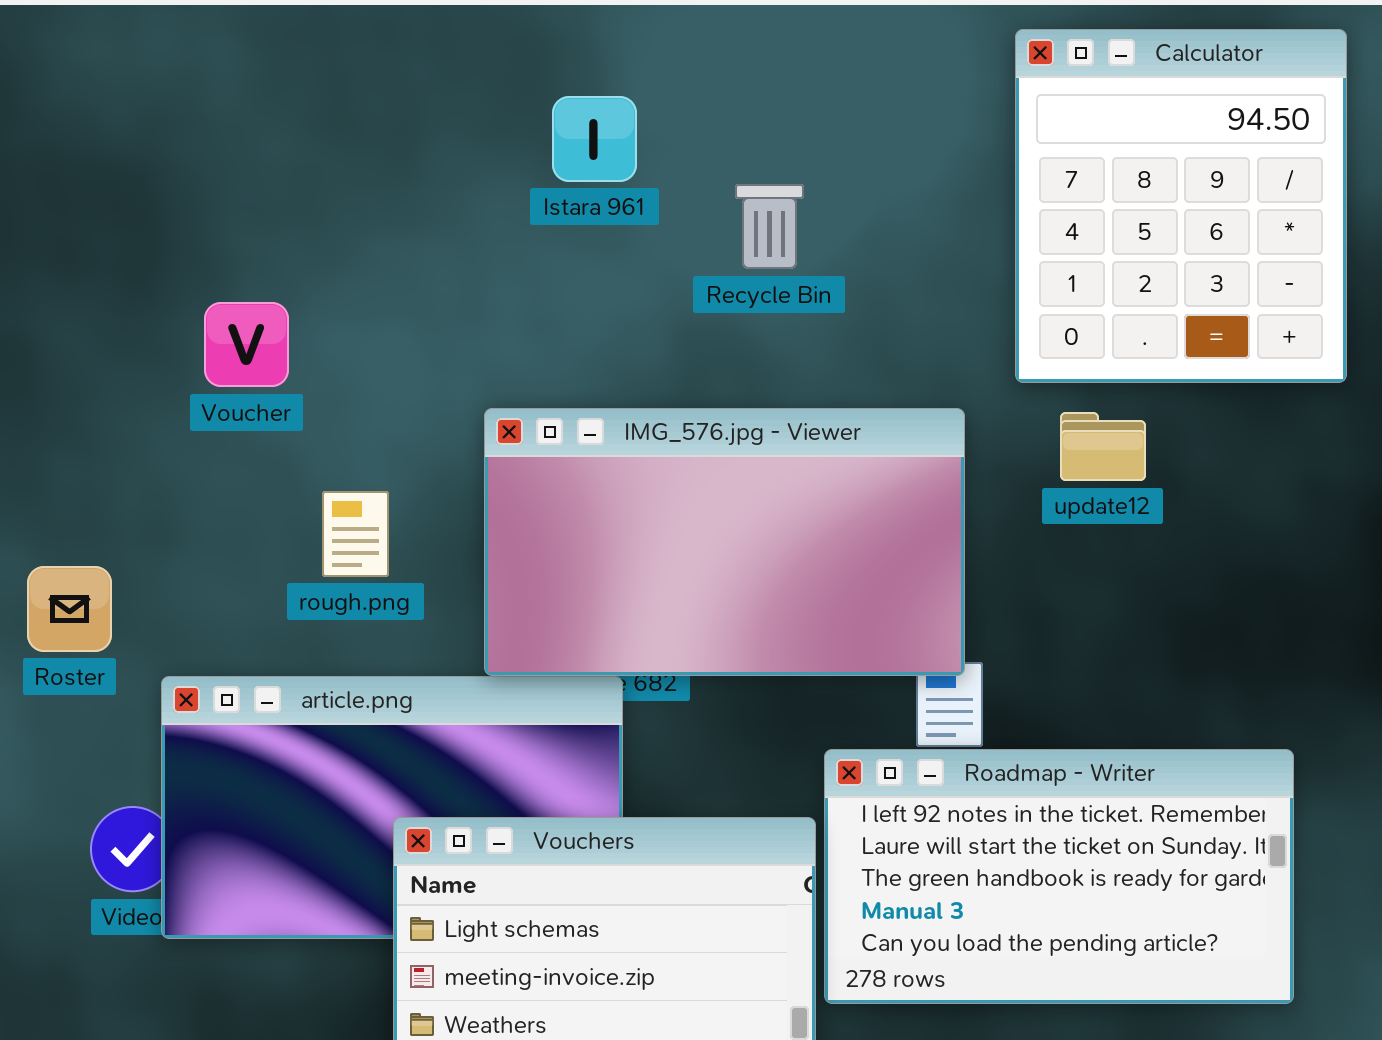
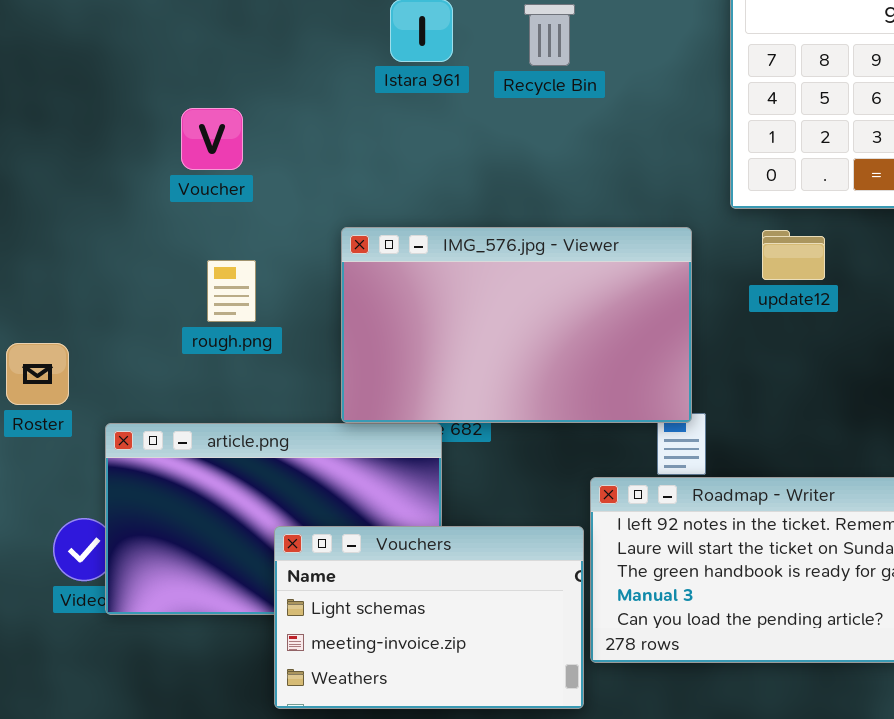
Recycle Bin: [735,184,804,269] -> [524,4,575,66], moved
Voucher: [204,302,289,387] -> [181,108,243,170], moved
rough.png: [322,491,389,577] -> [207,260,256,322], moved

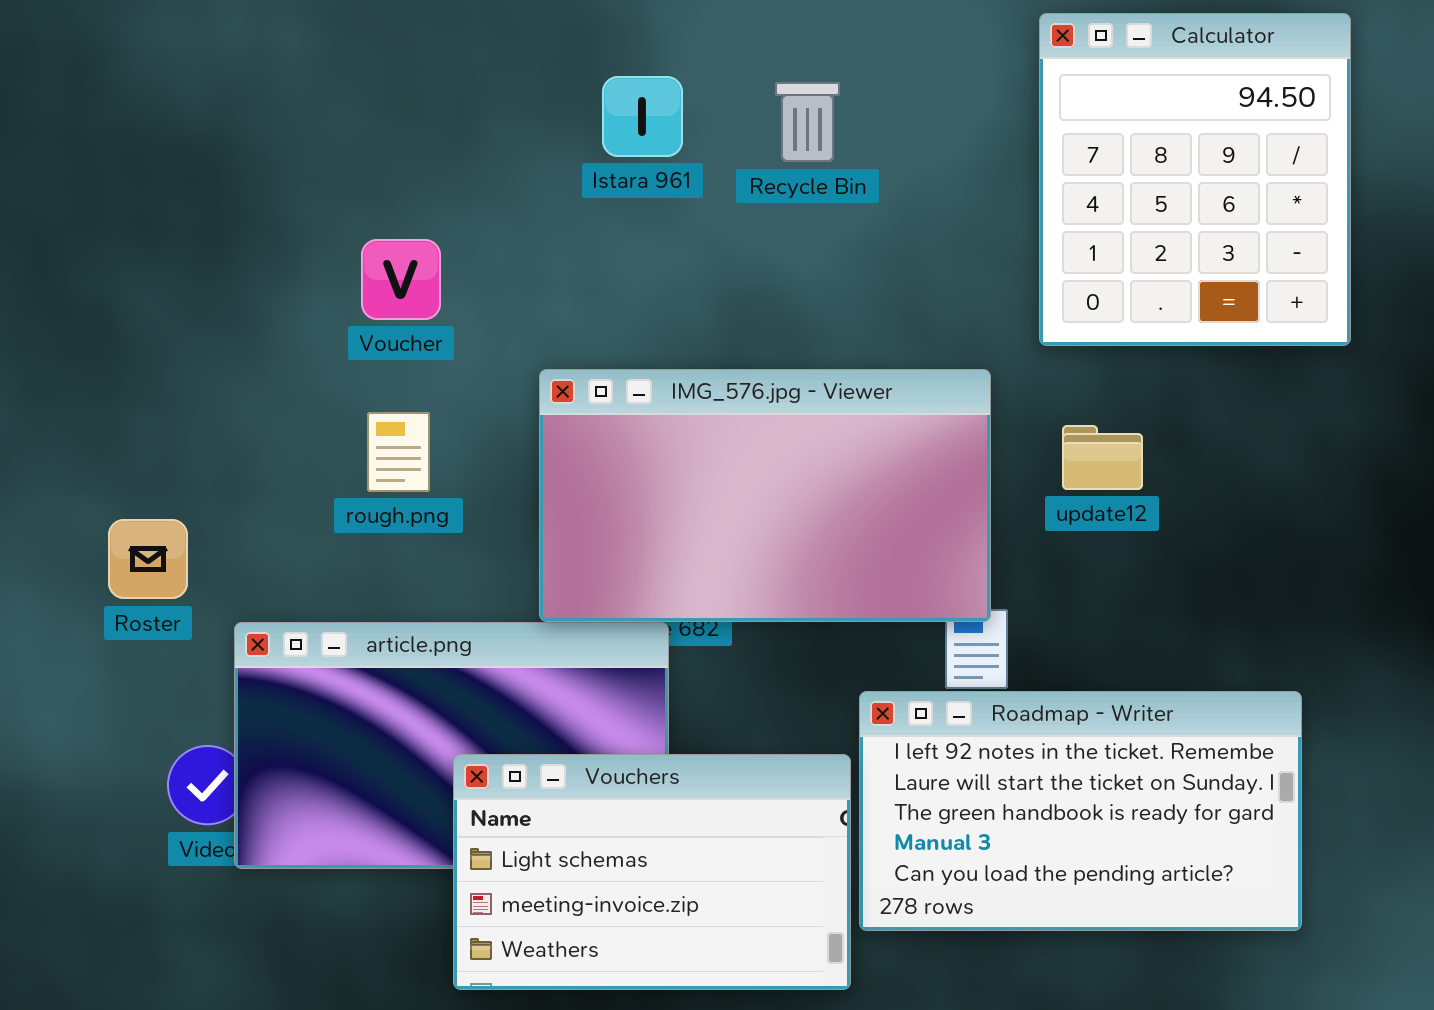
Voucher: [181,108,243,170] -> [361,239,441,320], moved
update12: [762,230,825,280] -> [1062,425,1143,490], moved

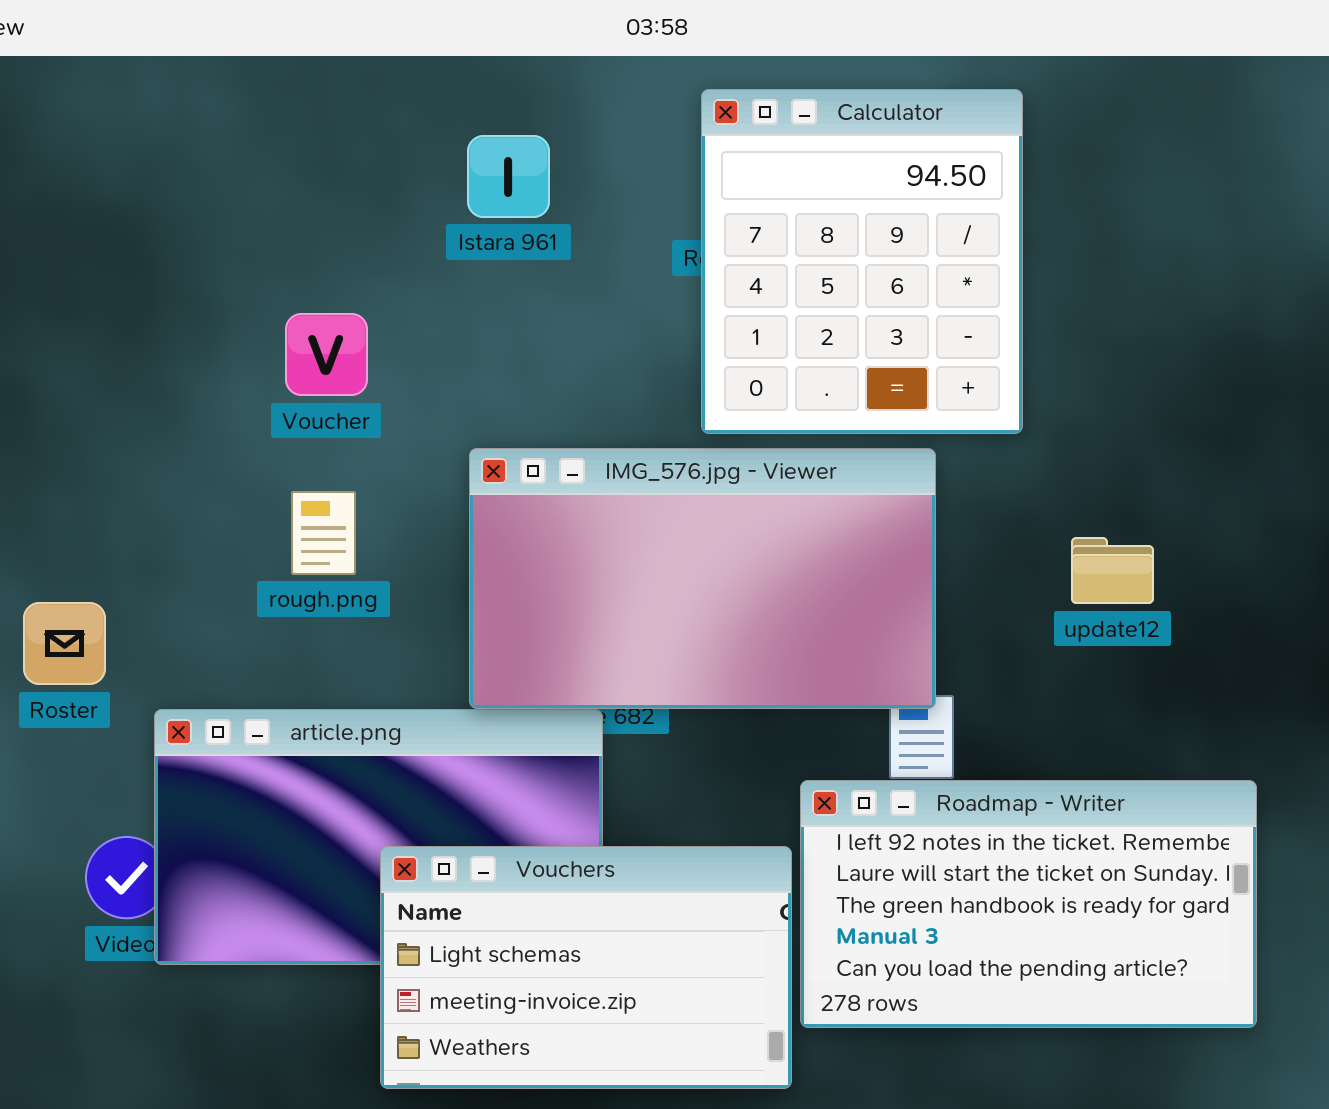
Calculator: [1039,13,1351,346] -> [701,89,1023,434], moved
Istara 961: [602,76,683,157] -> [467,135,550,218], moved
update12: [1062,425,1143,490] -> [1071,537,1154,604], moved

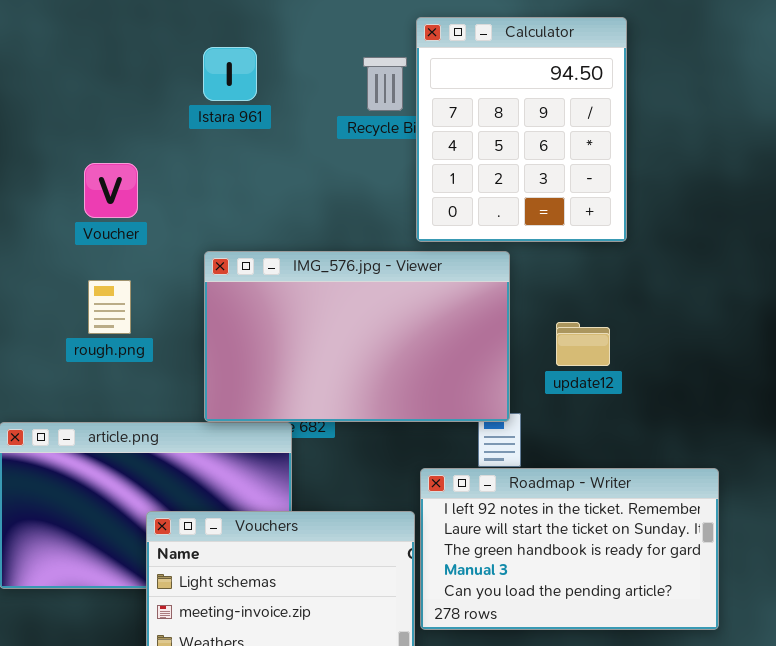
Calculator: [701,89,1023,434] -> [416,17,627,242], moved
update12: [1071,537,1154,604] -> [556,322,610,366], moved

